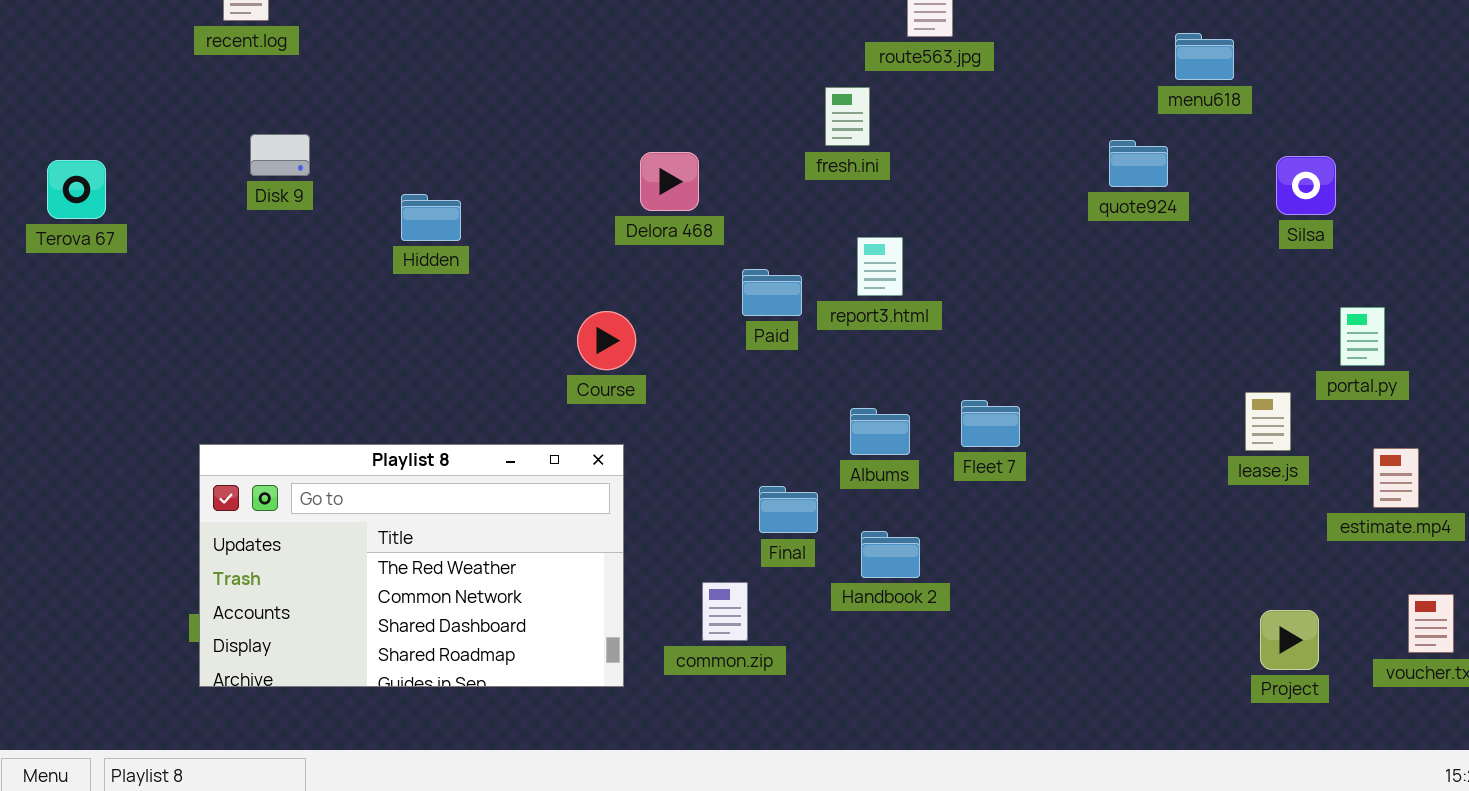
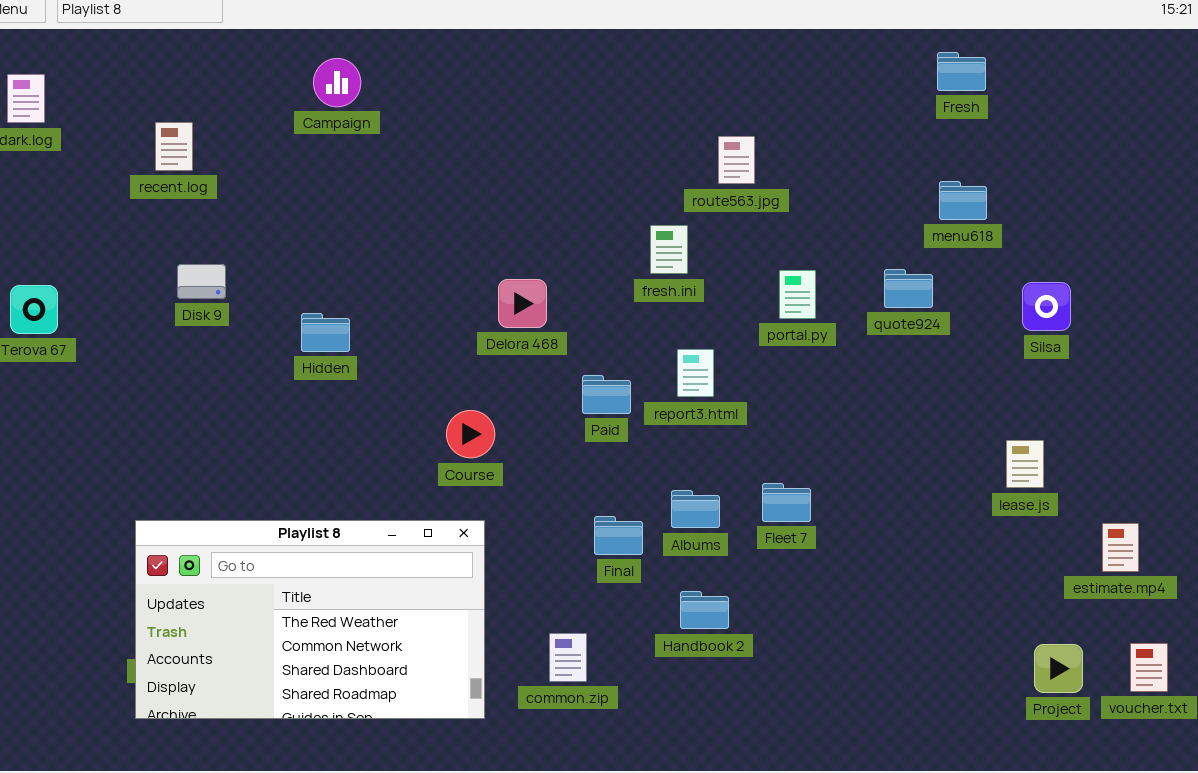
portal.py: [1340,307,1385,366] -> [779,270,816,319], moved
lease.js: [1245,392,1291,451] -> [1006,440,1044,488], moved
Final: [759,486,818,533] -> [594,516,643,555], moved
Project: [1260,610,1319,670] -> [1034,644,1083,693], moved

